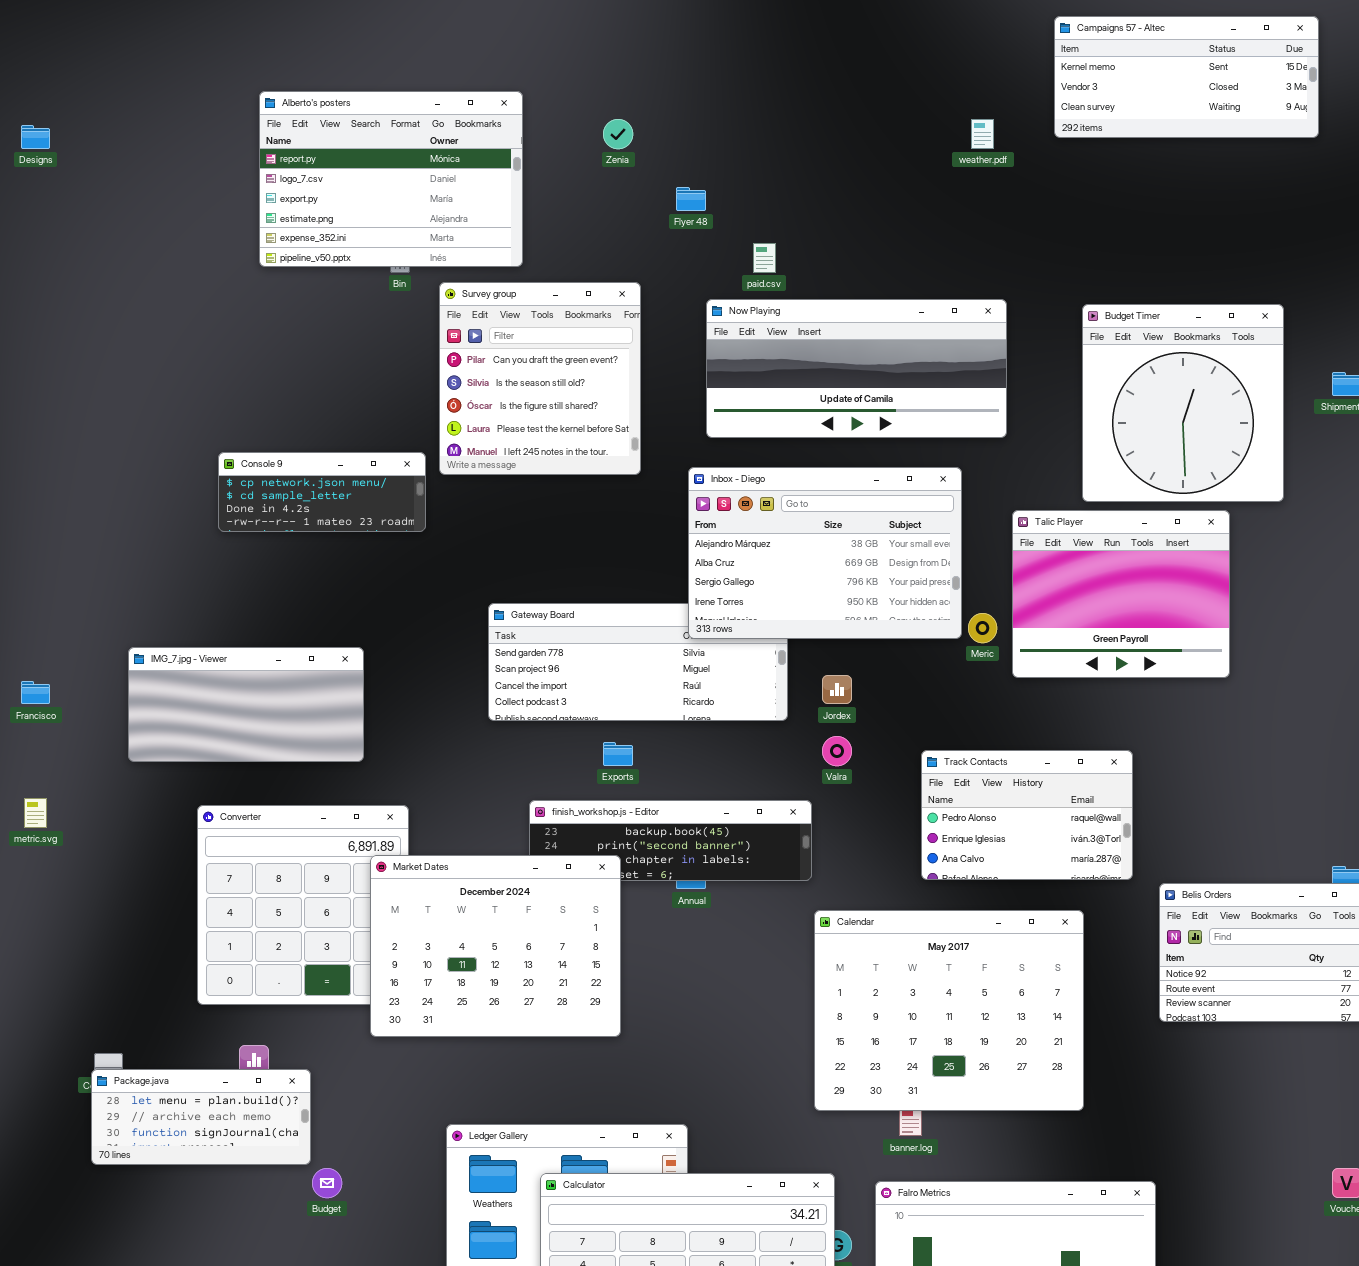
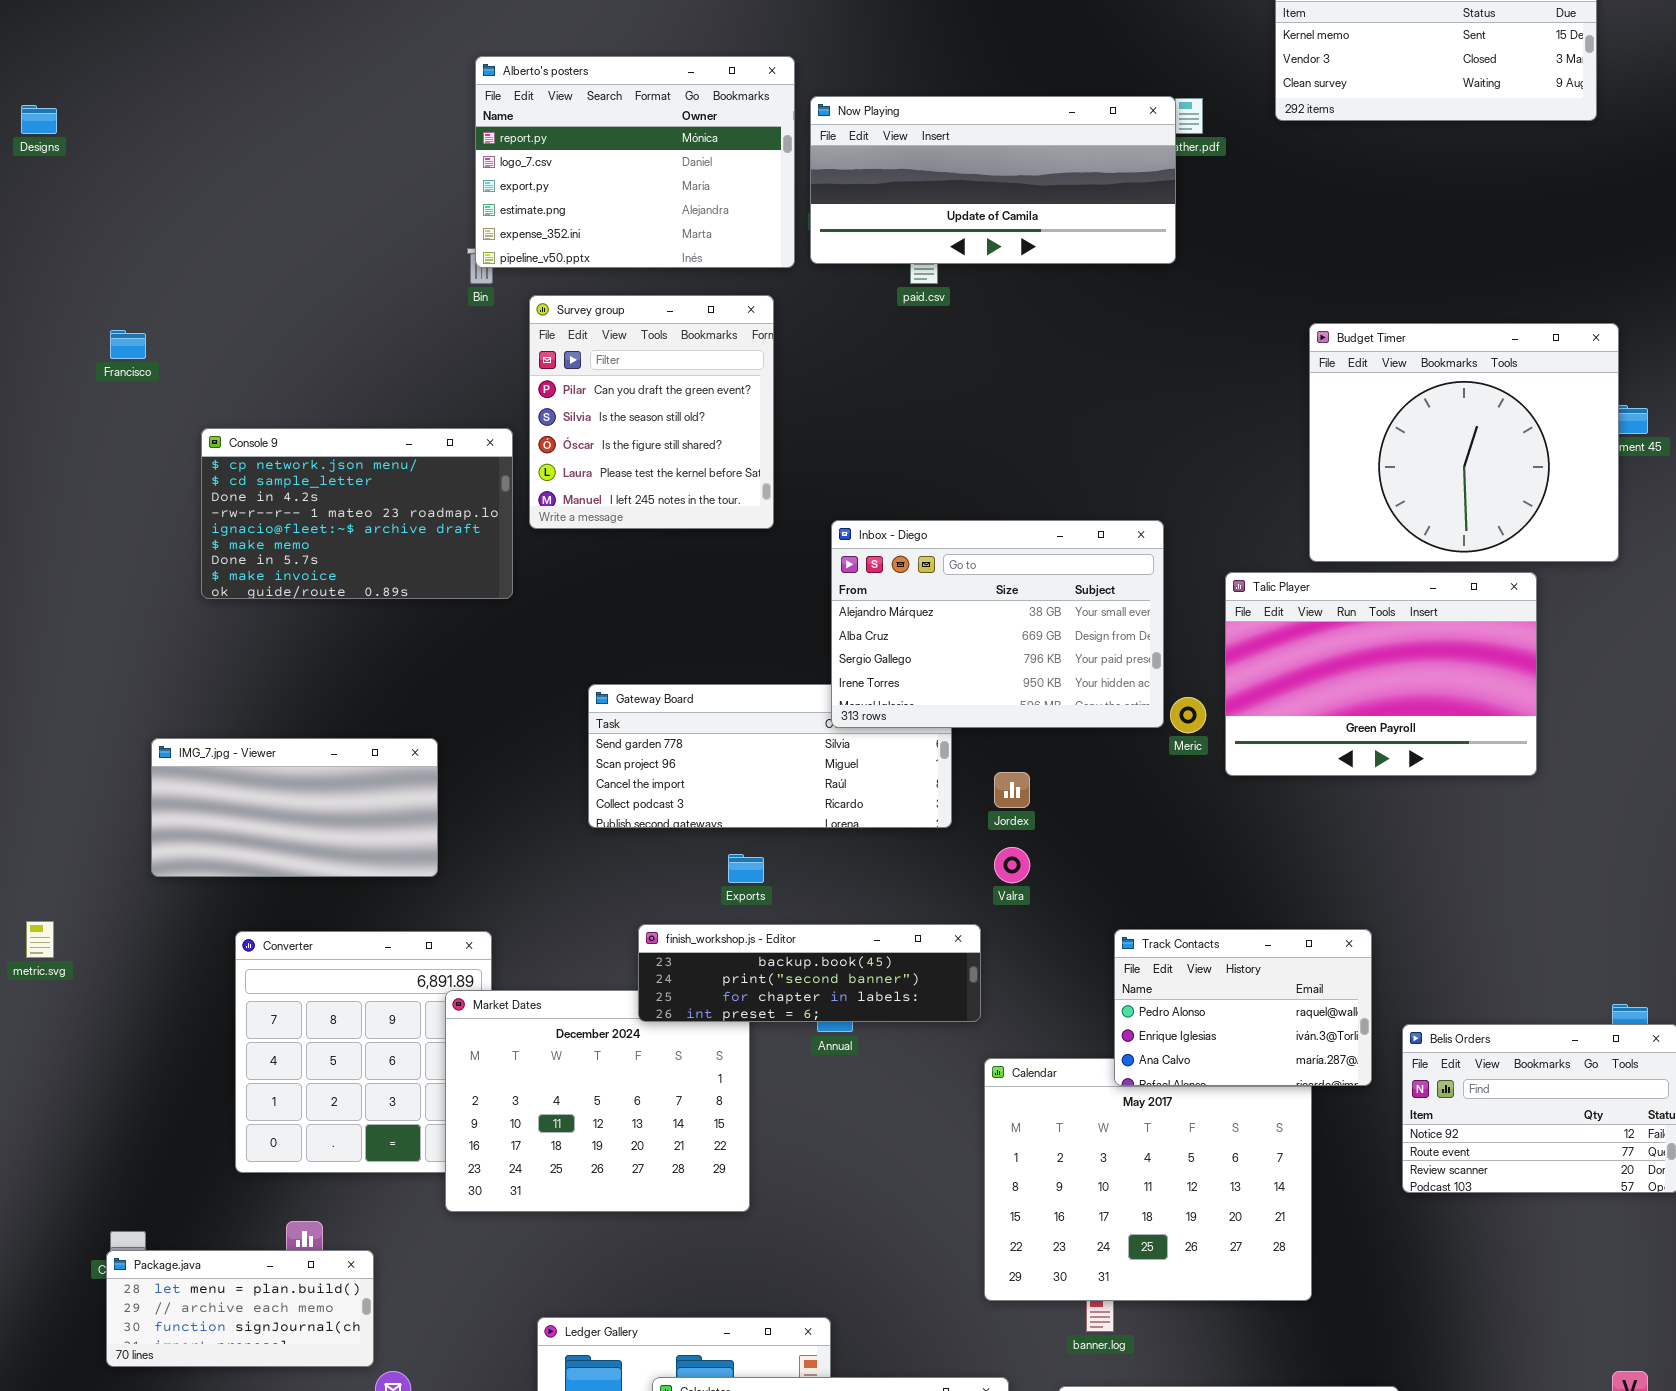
Alberto's posters: [259,91,523,267] -> [475,56,795,268], moved
Now Playing: [706,299,1007,438] -> [810,96,1176,264], moved
Budget Timer: [1082,304,1284,502] -> [1309,323,1619,562], resized
Console 9: [218,452,426,532] -> [201,428,513,599], resized
Talic Player: [1012,510,1230,678] -> [1225,572,1537,776], resized
Francisco: [21,681,50,704] -> [110,330,146,359], moved
Track Contacts: [921,750,1133,880] -> [1114,929,1372,1086], moved
finish_workshop.js - Editor: [529,800,812,881] -> [638,924,981,1022], raised

